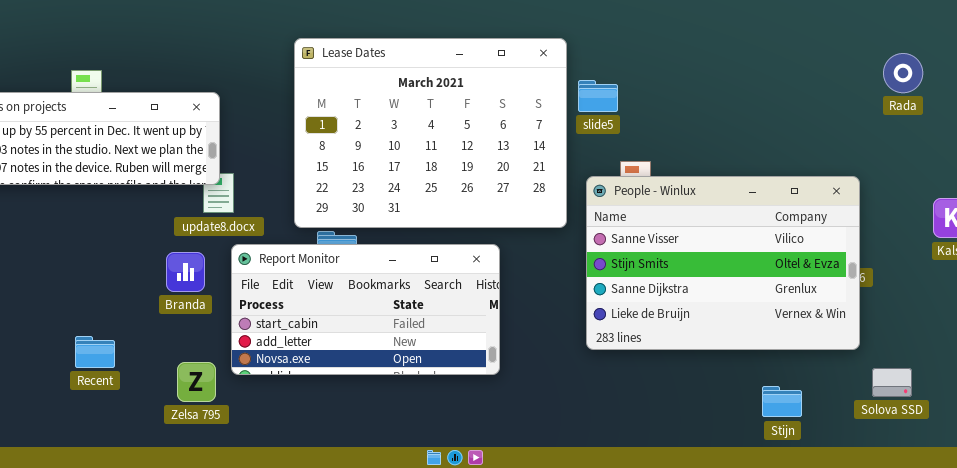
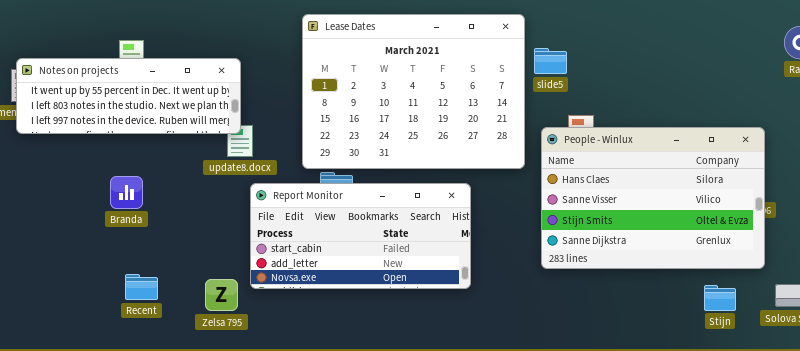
People - Winlux: [586,176,860,350] -> [541,127,765,269], scrolled up 1 row
Branda: [166,252,205,292] -> [110,176,143,209], moved
Recent: [75,336,115,368] -> [125,274,158,300], moved
Stijn: [762,386,802,417] -> [704,285,736,311], moved

